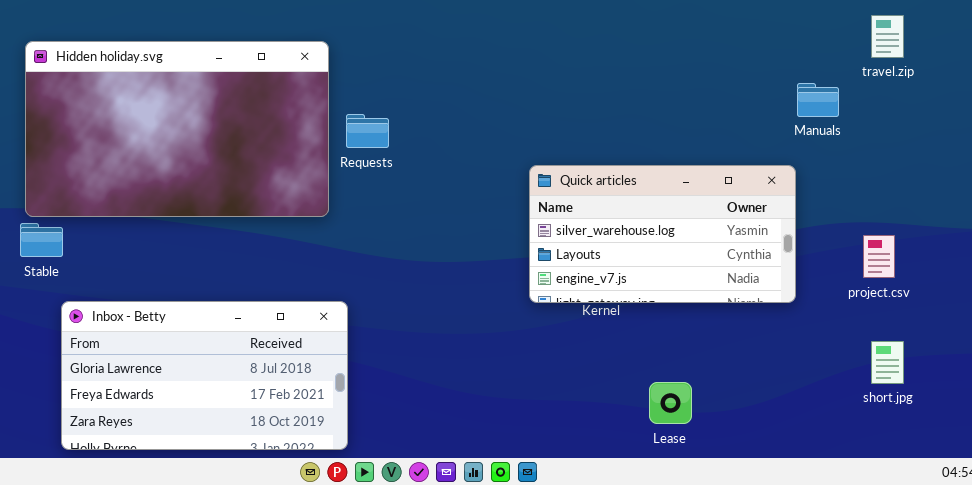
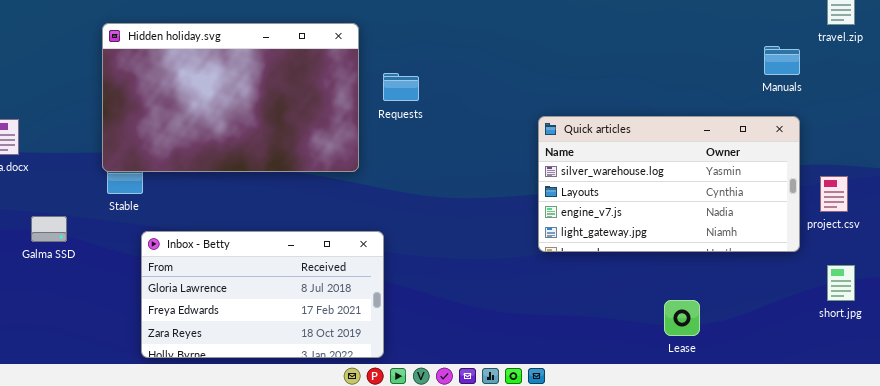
Hidden holiday.svg: [25,41,329,217] -> [102,23,359,172], moved
Quick articles: [529,165,796,303] -> [538,116,800,252], resized
Lease: [649,382,692,424] -> [664,300,700,336], moved

